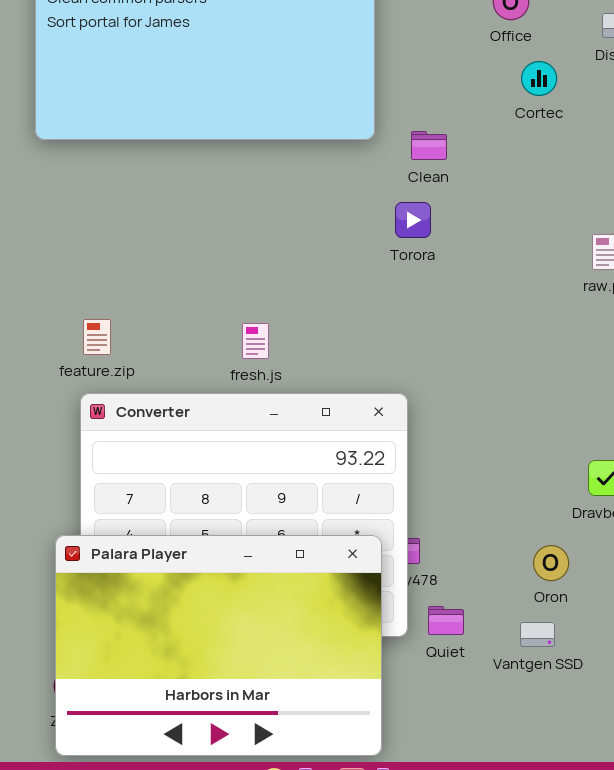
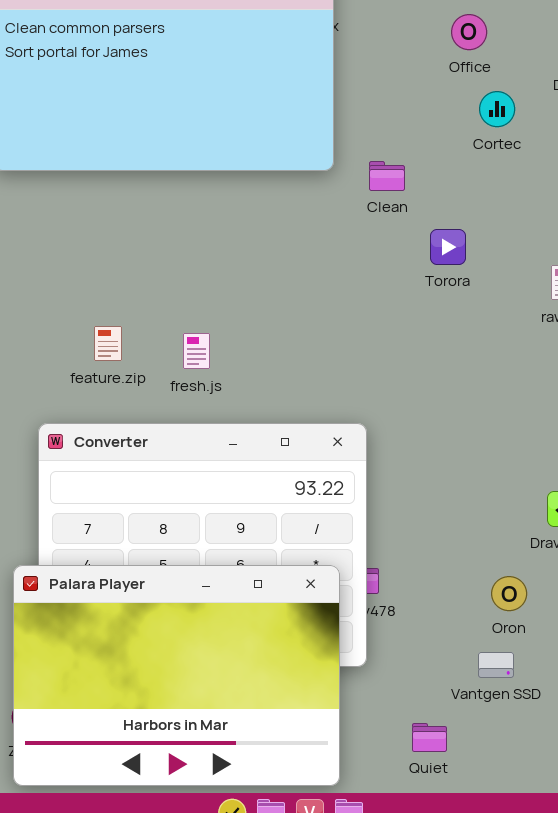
Torora: [395,202,431,238] -> [430,229,466,265], moved
feature.zip: [83,319,111,355] -> [94,326,122,361], moved
fresh.js: [242,323,269,359] -> [183,333,210,369], moved
Quiet: [428,606,464,635] -> [412,723,447,752], moved

